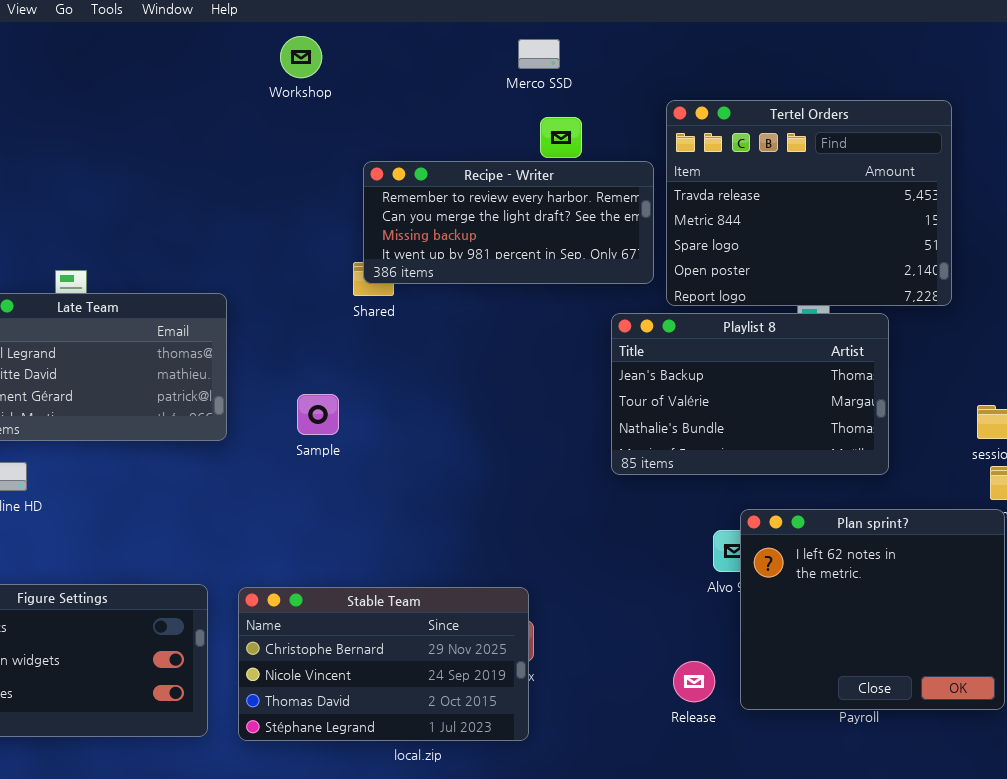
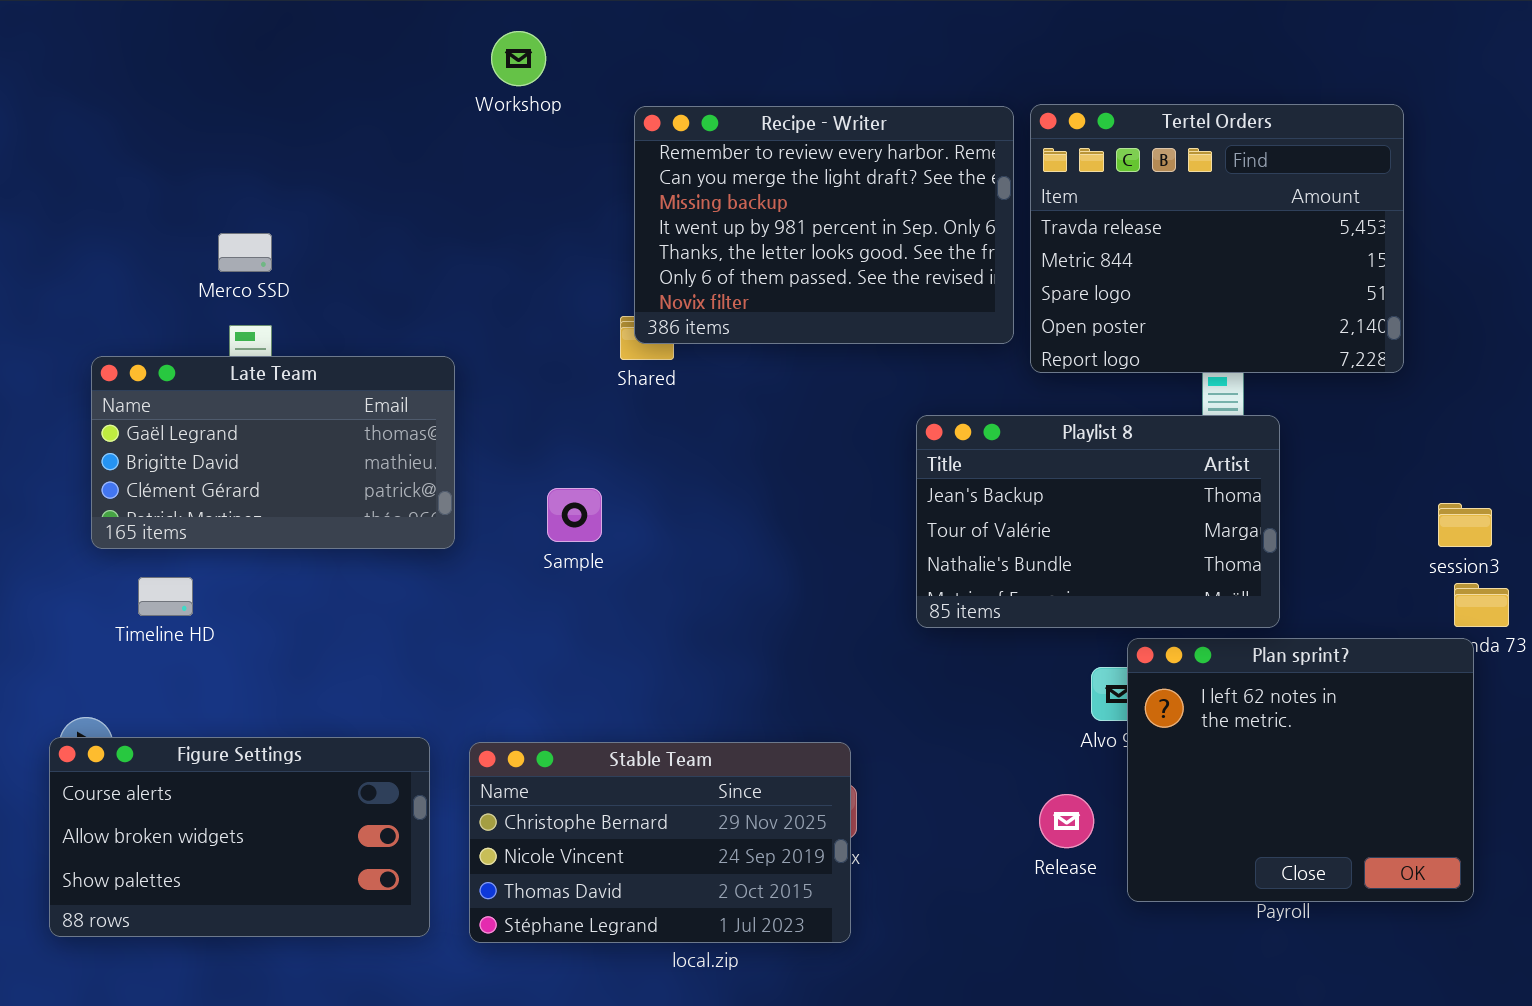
Workshop: [280,36,322,78] -> [491,31,546,86], moved
Merco SSD: [518,39,560,69] -> [218,233,272,272], moved
Recipe - Writer: [363,161,654,284] -> [634,106,1014,344], resized
Playlist 8: [611,313,889,475] -> [916,415,1280,628], moved
Release: [673,661,715,702] -> [1039,794,1094,848], moved

